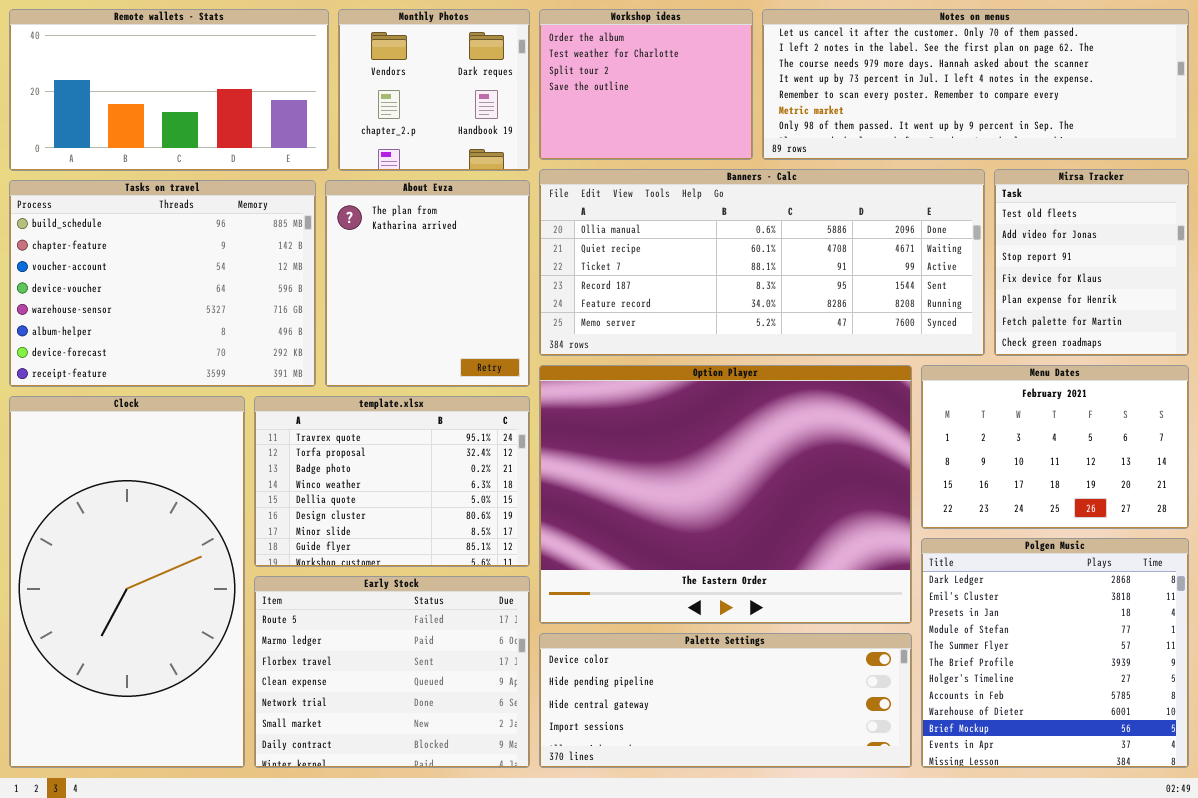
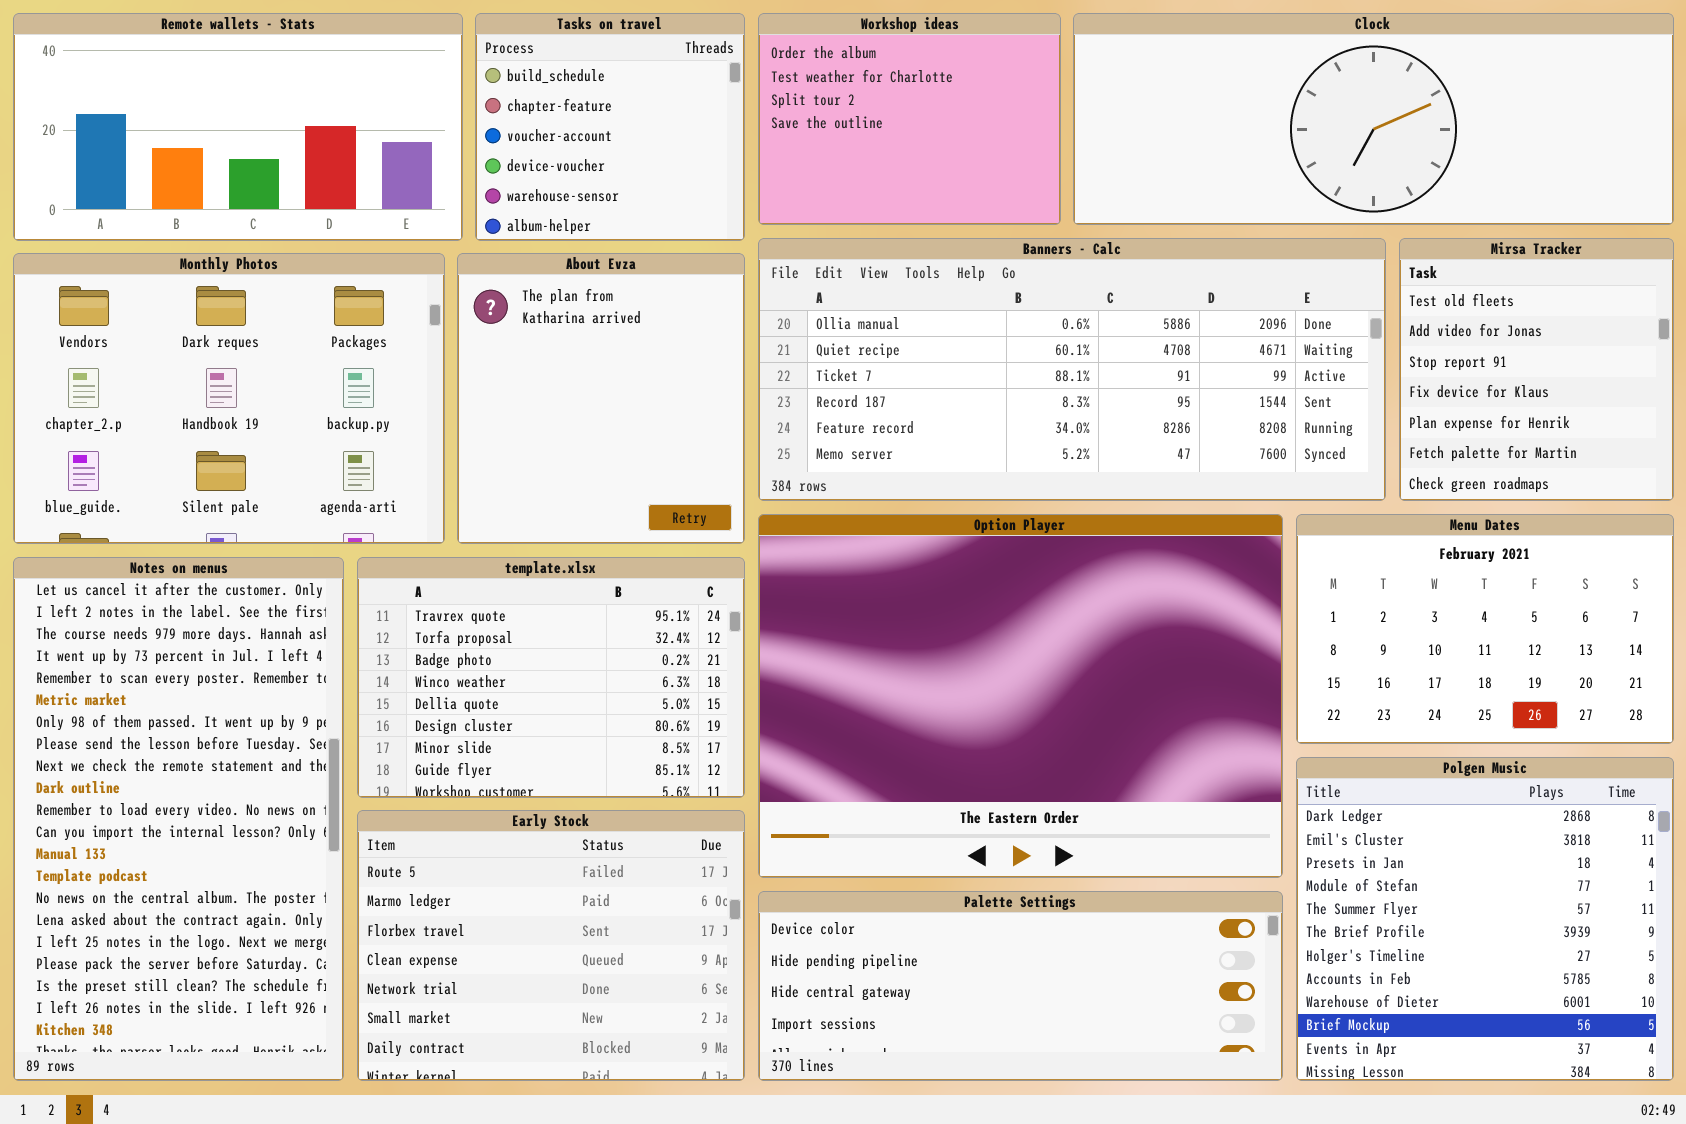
Monthly Photos: [338,9,530,171] -> [13,253,445,544], moved, resized
Notes on menus: [762,9,1189,160] -> [13,557,344,1081], moved, resized
Tasks on travel: [9,180,316,387] -> [475,13,745,241], moved, resized
Clock: [9,396,245,768] -> [1073,13,1674,225], moved, resized

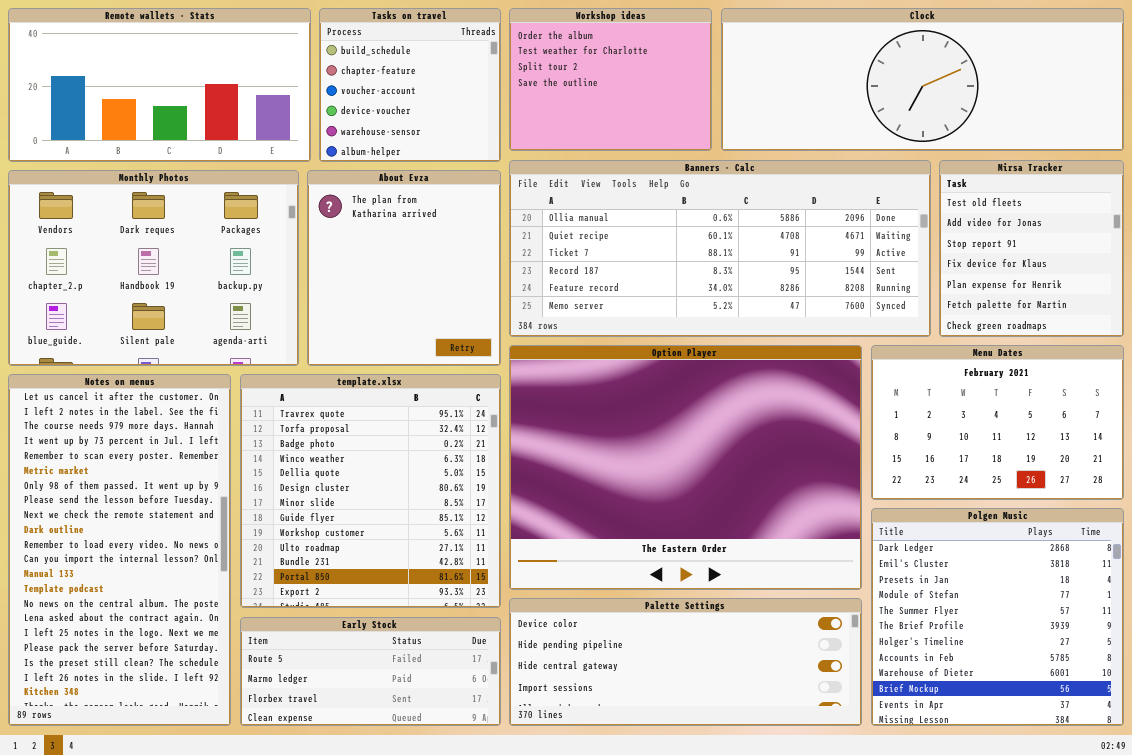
template.xlsx: [357,557,745,798] -> [240,374,501,608], resized
Early Stock: [357,810,745,1081] -> [240,617,501,726], resized

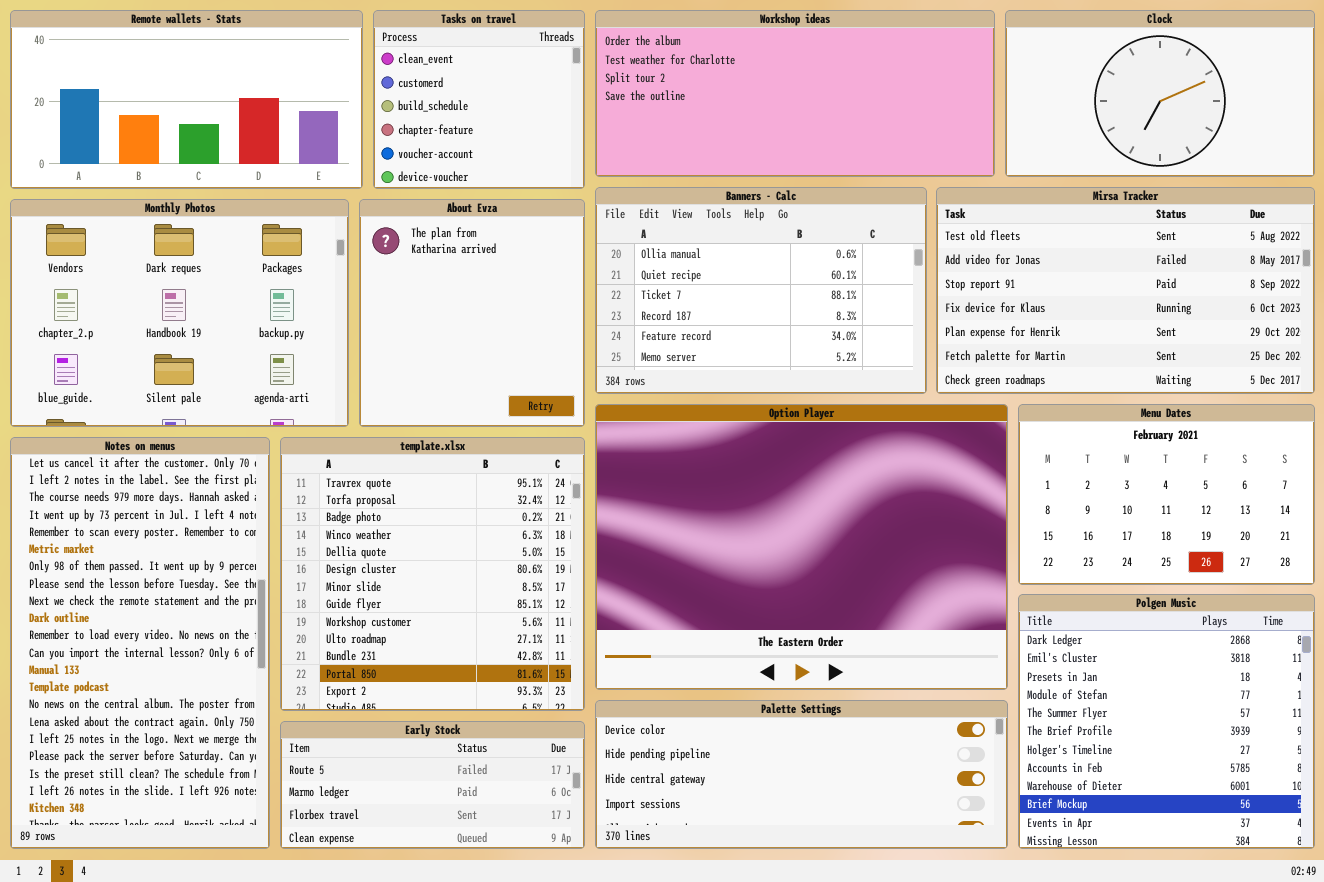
Tasks on travel: [319,8,501,162] -> [373,10,585,189], scrolled up 2 rows
Workshop ideas: [509,8,712,151] -> [595,10,995,177], resized
Clock: [721,8,1124,151] -> [1005,10,1315,177], resized
Banners - Calc: [509,160,931,337] -> [595,187,927,394], resized
Mirsa Tracker: [939,160,1124,337] -> [936,187,1315,394], resized

